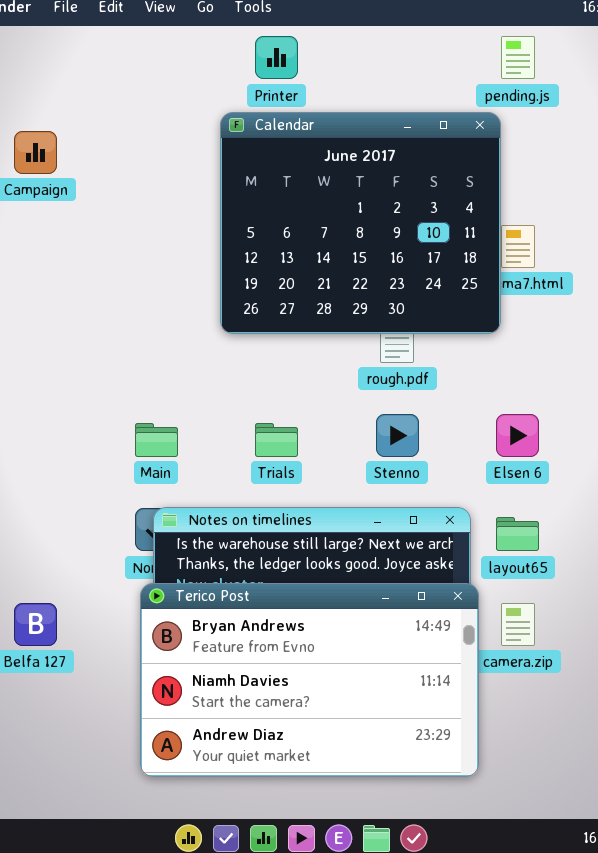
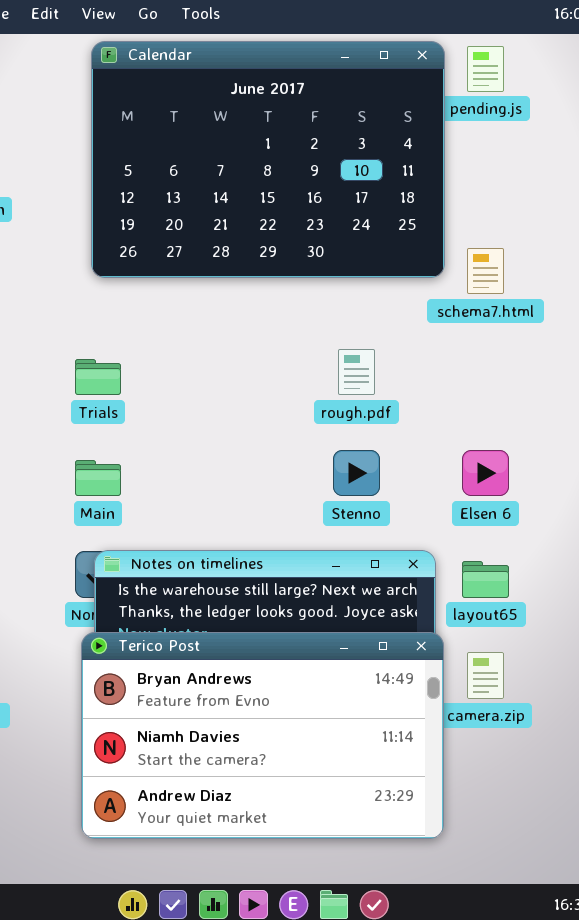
Calendar: [220,112,501,334] -> [91,41,445,278], moved, resized
Trials: [255,423,298,457] -> [75,359,121,395], moved

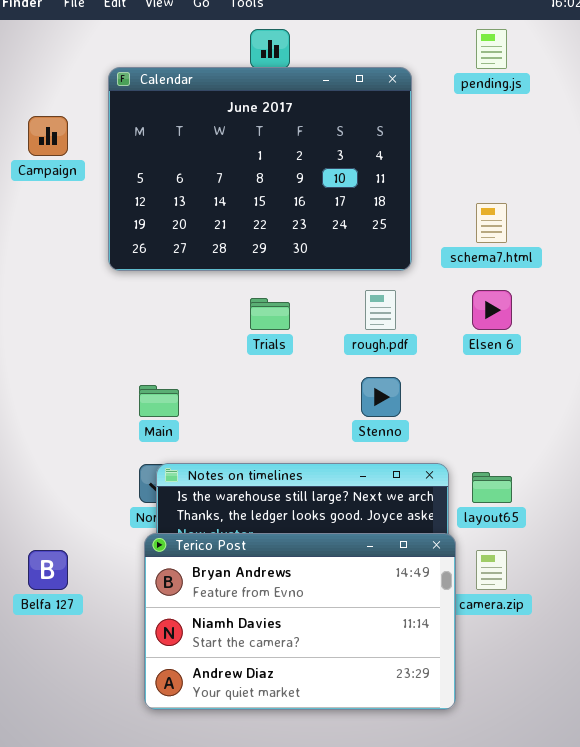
Calendar: [91,41,445,278] -> [108,67,412,271], moved
Trials: [75,359,121,395] -> [250,298,290,330], moved
Elsen 6: [462,450,509,496] -> [472,290,512,330], moved

